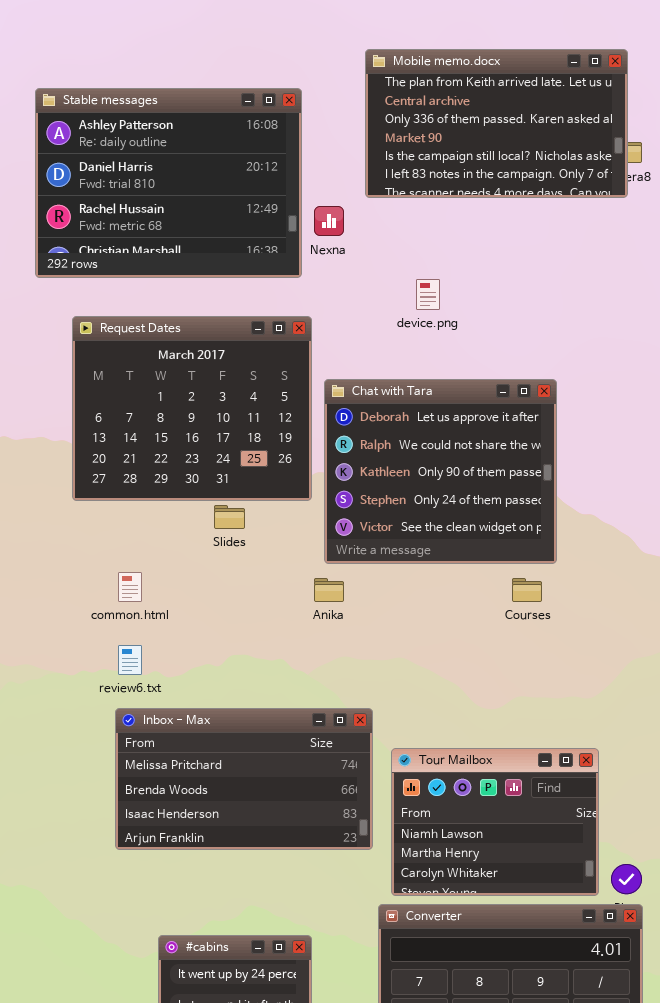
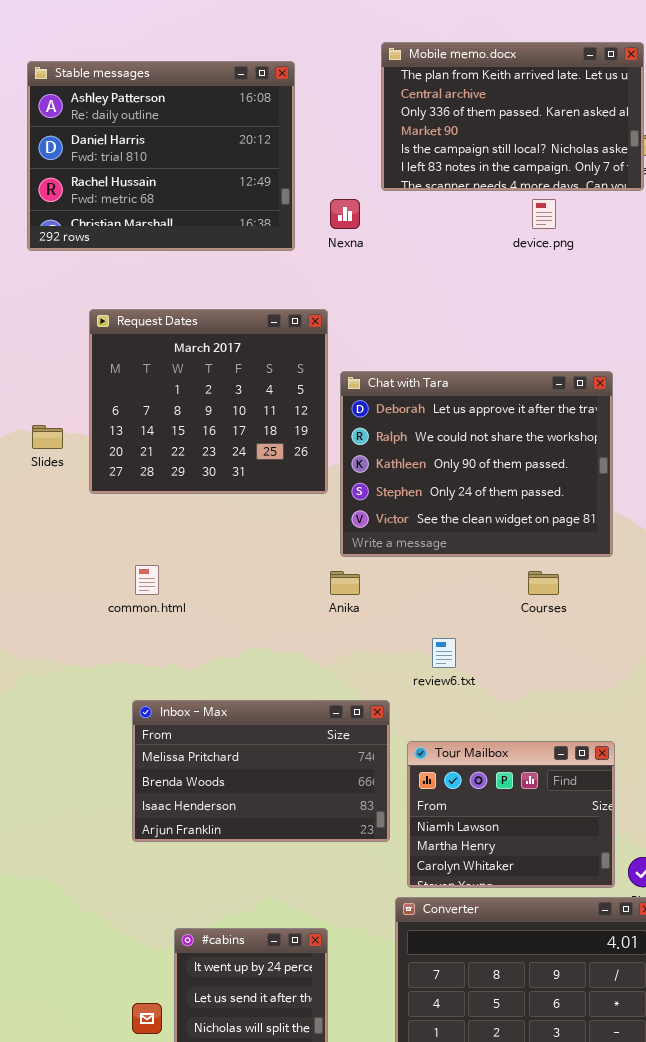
Stable messages: [35,88,302,278] -> [27,61,295,251], moved
device.png: [416,279,440,310] -> [532,199,556,229], moved
Chat with Tara: [324,379,557,564] -> [340,371,613,557], resized
Slides: [214,505,245,529] -> [32,425,63,449], moved
review6.txt: [118,645,142,675] -> [432,638,456,668], moved

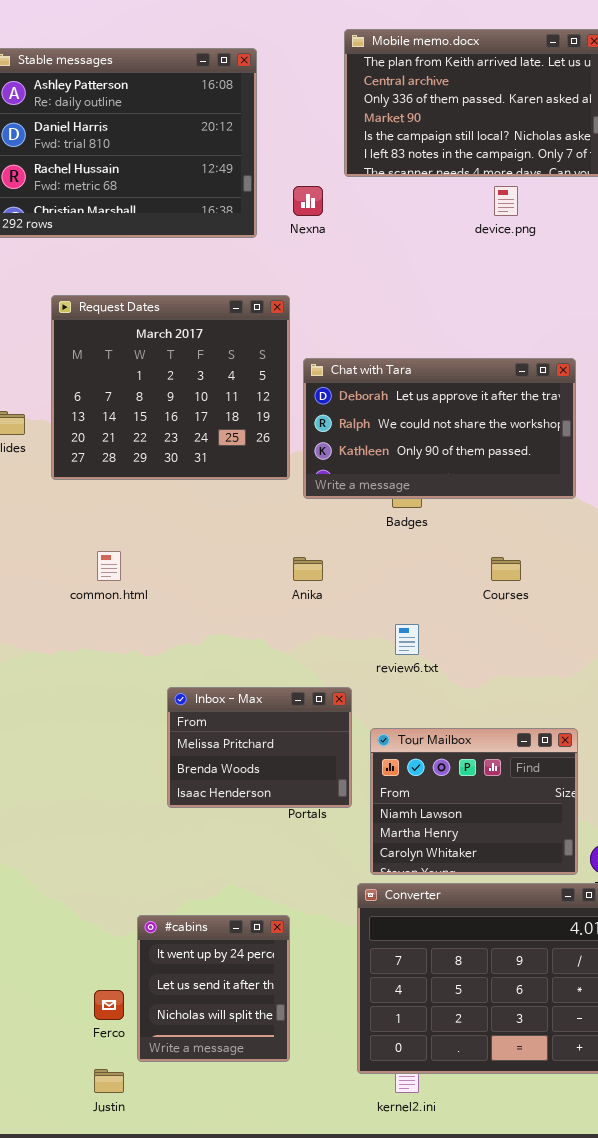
Chat with Tara: [340,371,613,557] -> [303,358,576,499], resized
Inbox - Max: [132,700,390,842] -> [167,687,352,808], resized

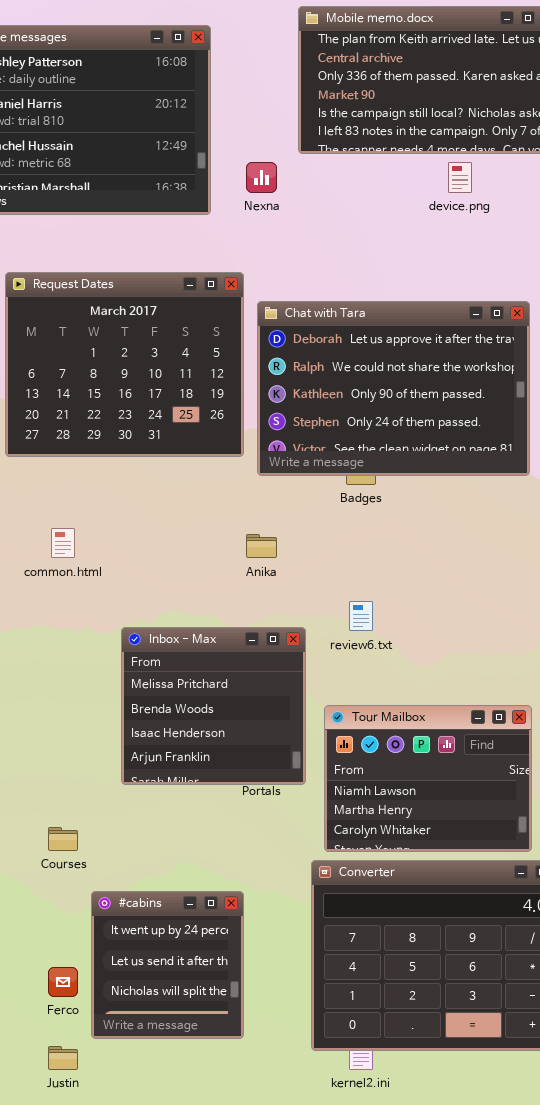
Chat with Tara: [303,358,576,499] -> [257,301,530,476], resized
Courses: [491,557,521,581] -> [48,827,78,851], moved
Inbox - Max: [167,687,352,808] -> [121,627,306,785], resized

